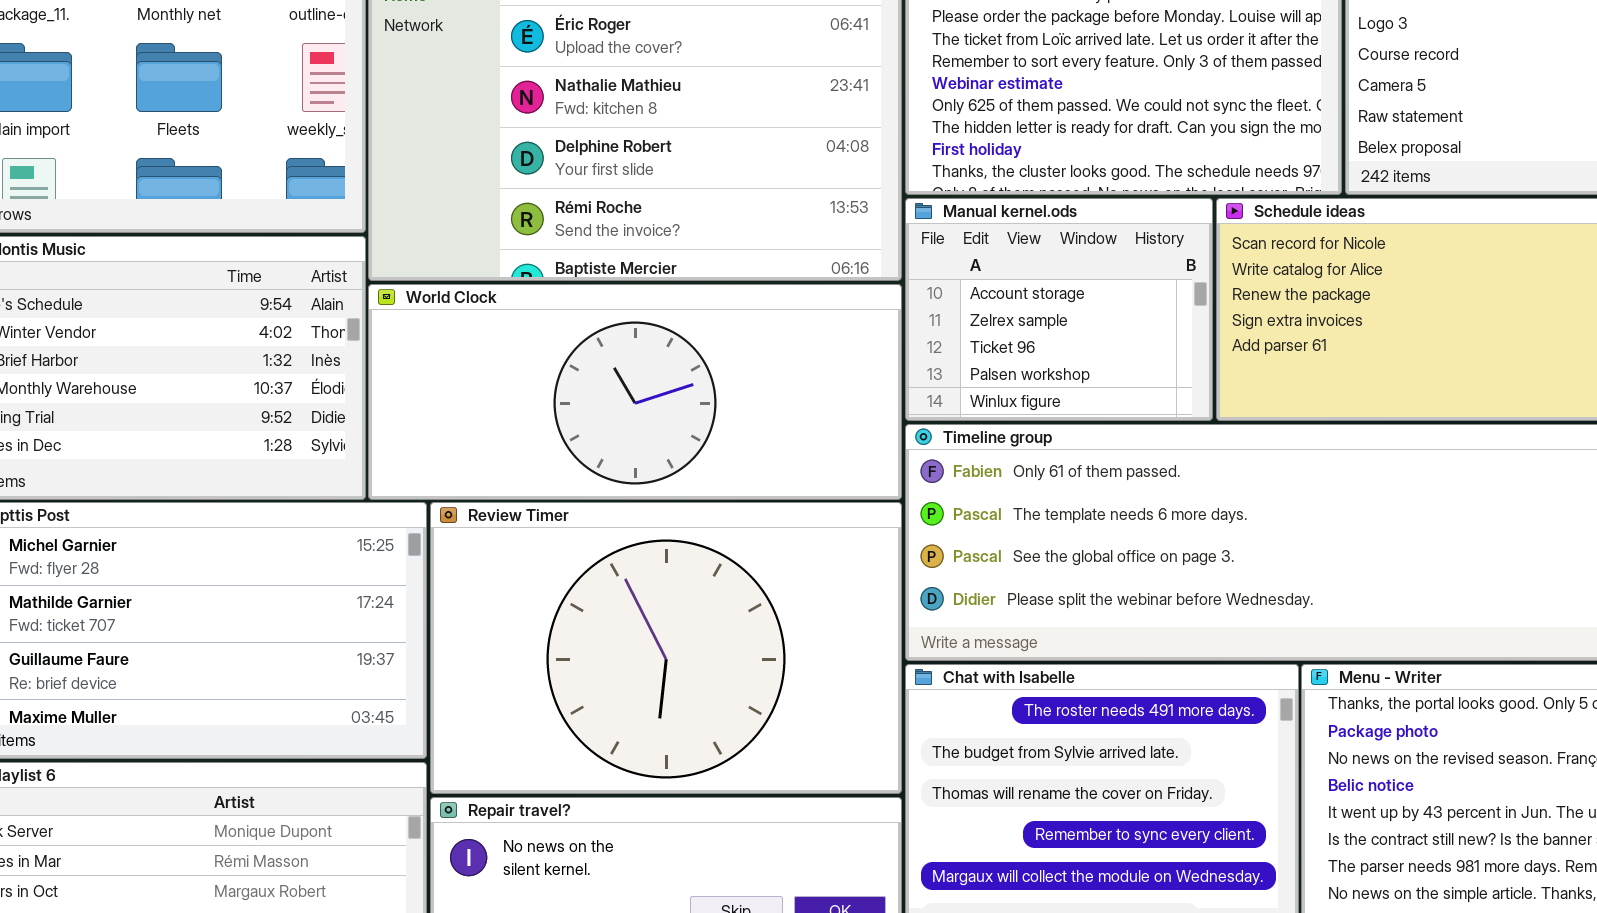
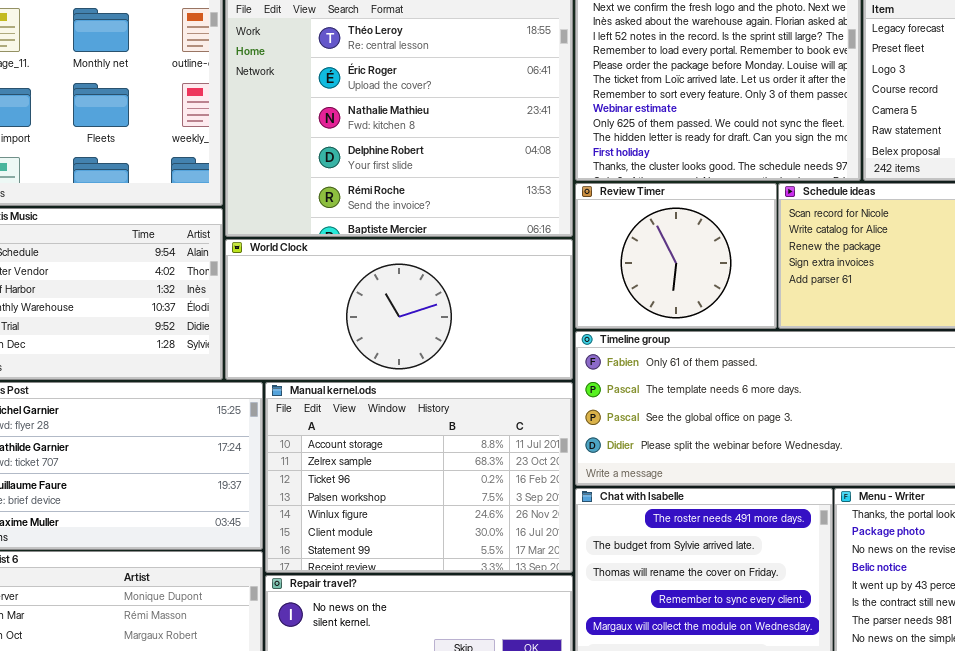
Manual kernel.ods: [905,198,1213,421] -> [265,382,573,573], moved, resized
Review Timer: [430,502,902,794] -> [575,183,777,329], moved, resized

